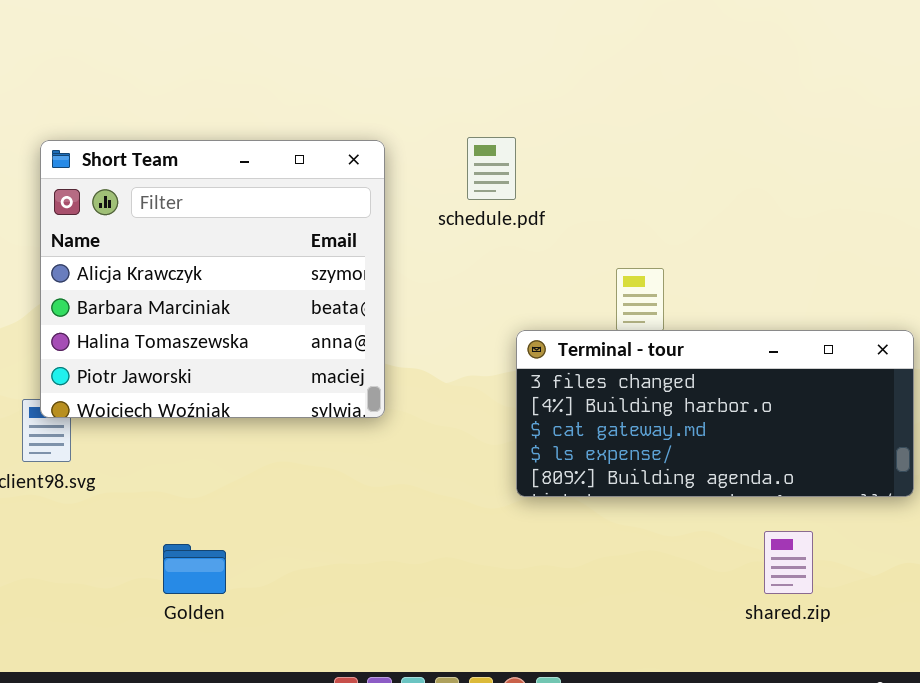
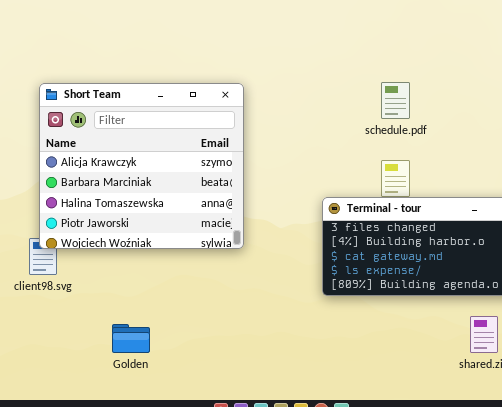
schedule.pdf: [467,137,516,200] -> [381,82,410,119], moved

